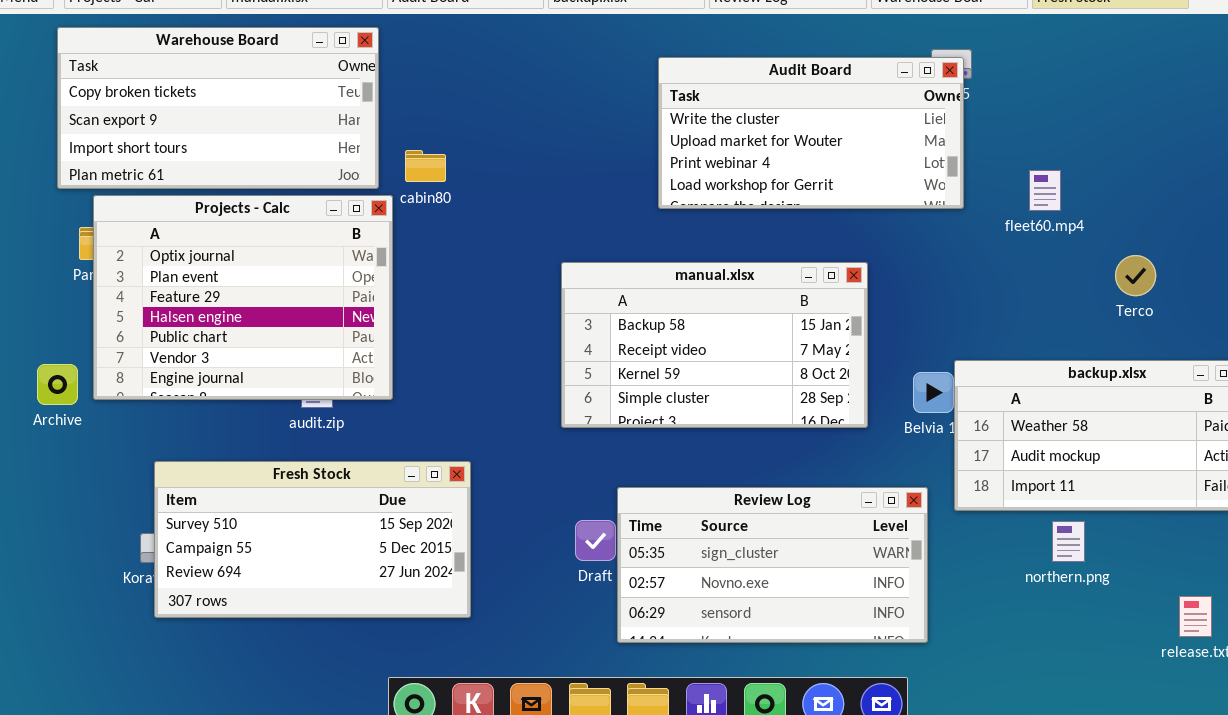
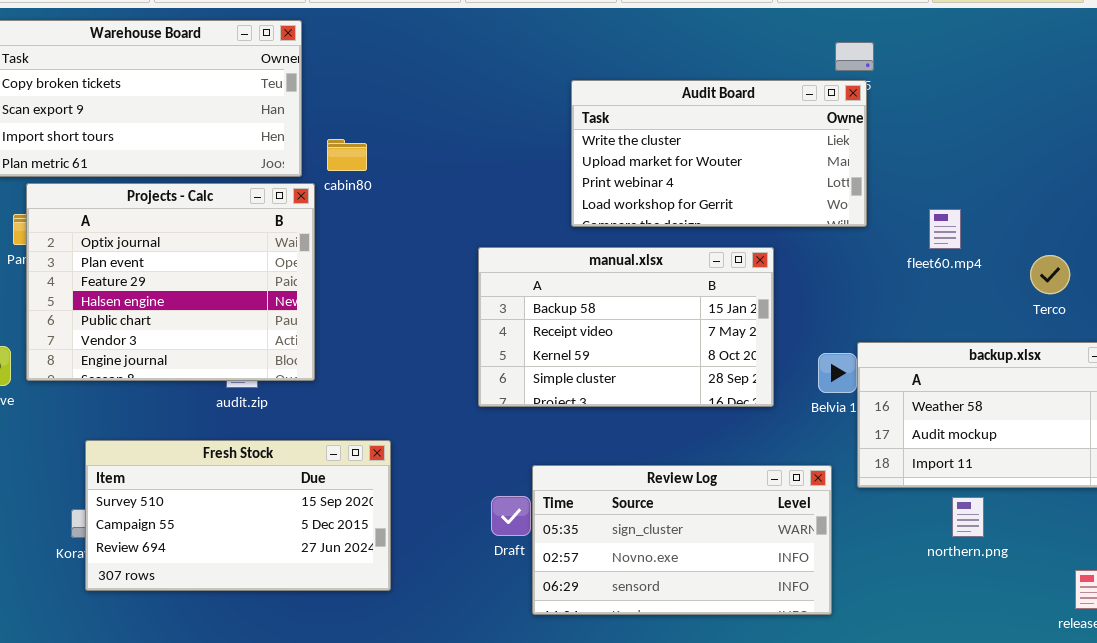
Audit Board: [658,57,964,209] -> [571,80,867,227], moved
fleet60.mp4: [1029,170,1061,211] -> [929,209,961,249], moved
Terco: [1115,255,1156,296] -> [1030,255,1070,294], moved

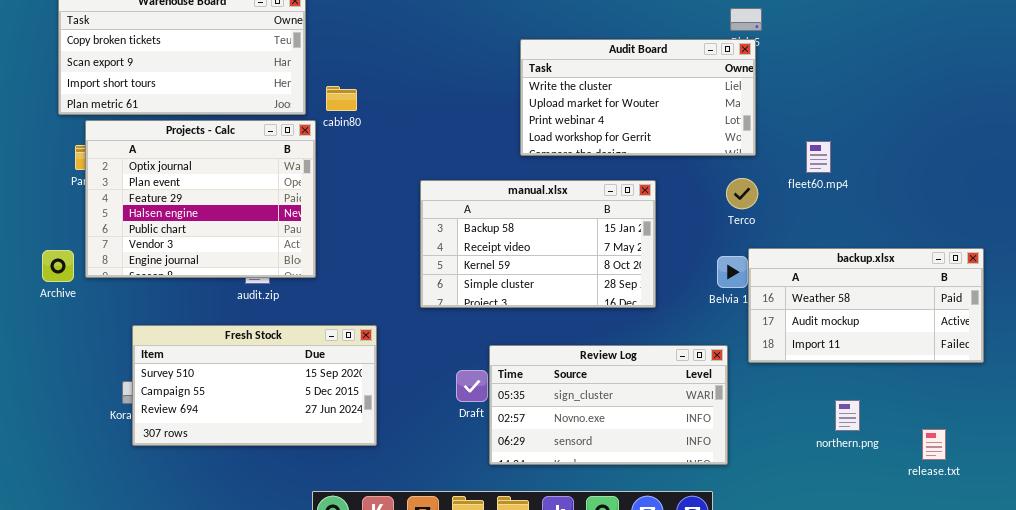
manual.xlsx: [478,247,774,407] -> [420,180,656,308], moved
Terco: [1030,255,1070,294] -> [726,178,758,209], moved
northern.png: [952,497,984,537] -> [835,400,860,431], moved

